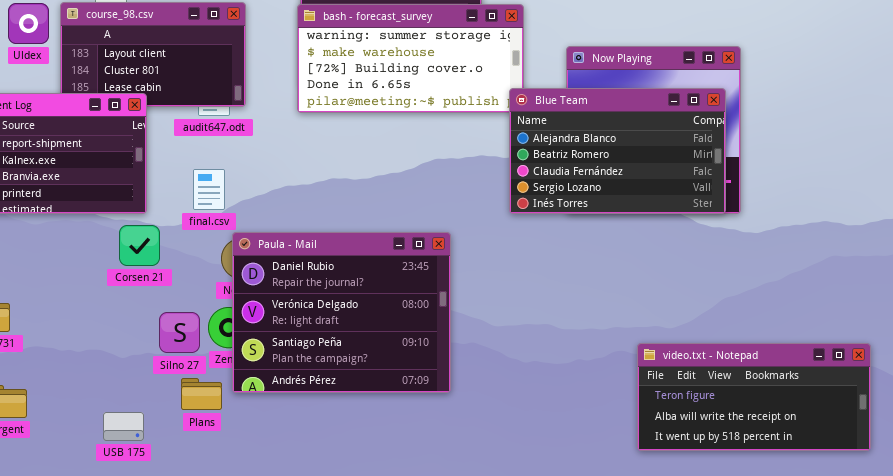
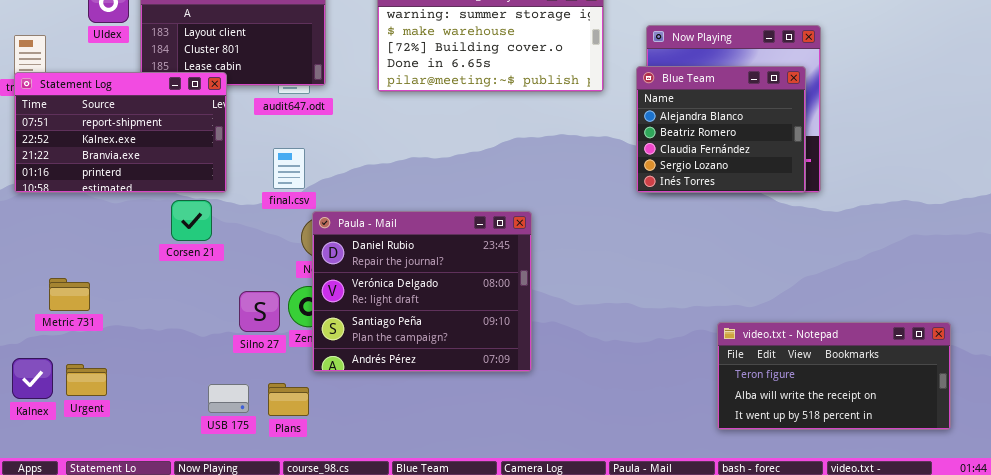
Blue Team: [509,88,726,214] -> [636,66,806,193], resized
Corsen 21: [119,225,160,266] -> [171,200,212,241], moved
Plans: [181,378,222,410] -> [268,383,309,416], moved
USB 175: [103,412,144,441] -> [208,384,249,413], moved

